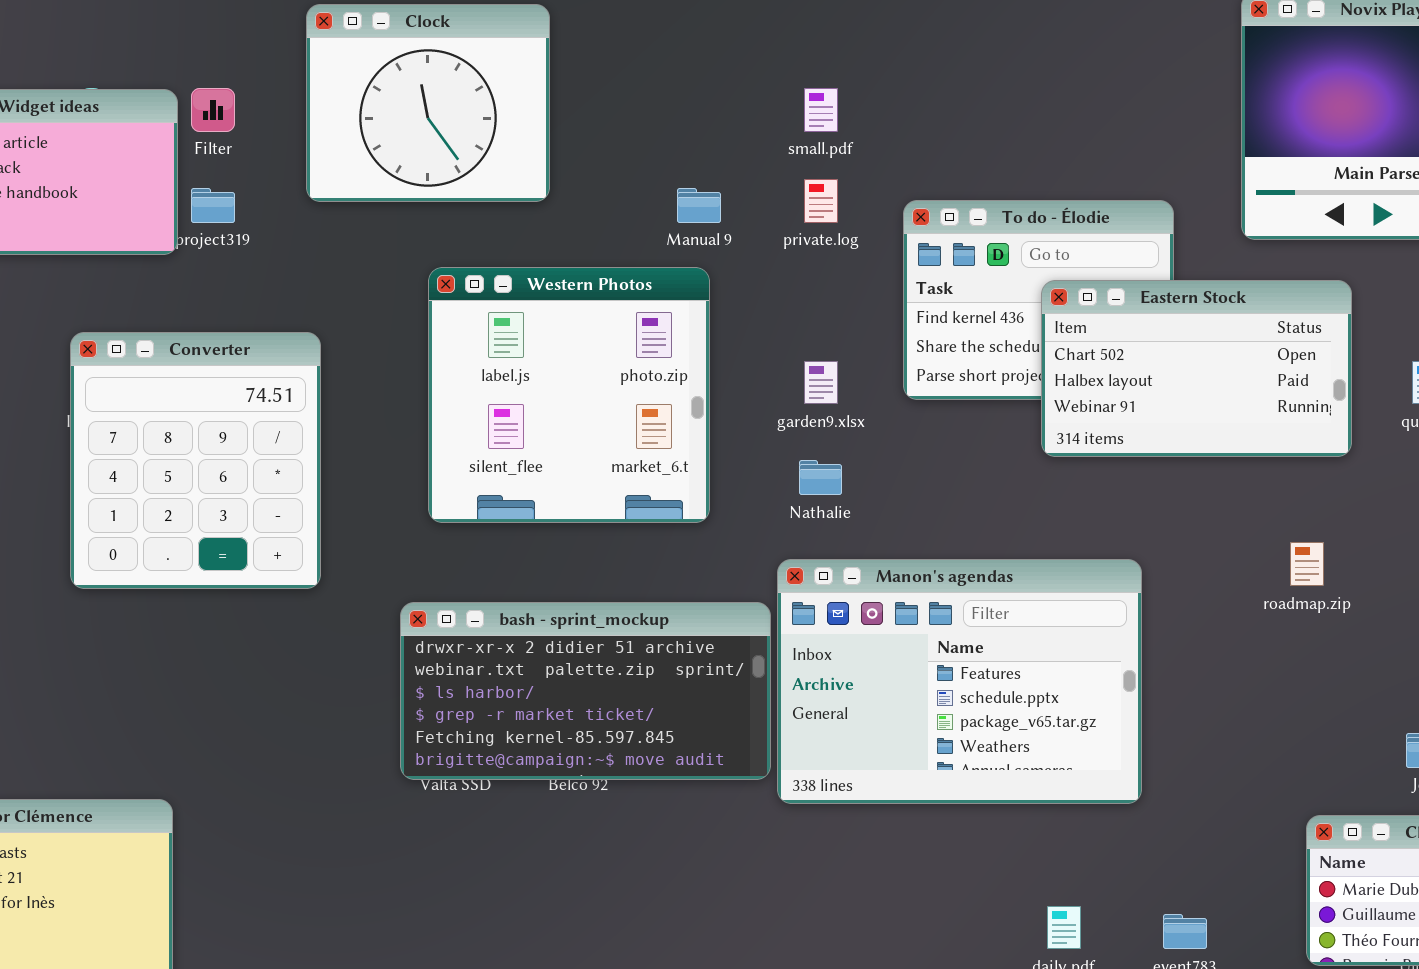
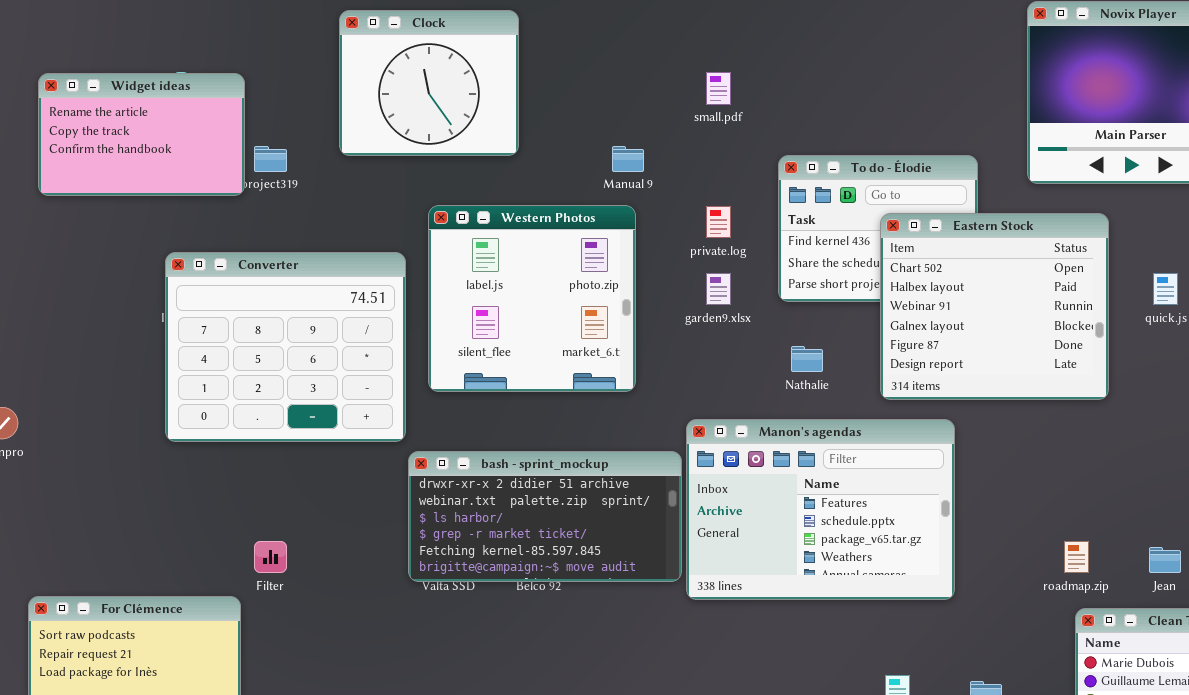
Filter: [191,88,235,132] -> [254,541,287,573], moved
private.log: [804,179,838,223] -> [706,206,731,238], moved
Eastern Stock: [1041,280,1352,457] -> [880,213,1109,400], resized
Converter: [70,332,321,589] -> [165,252,406,442], resized
Nathalie: [799,460,842,495] -> [791,346,823,372], moved
roadmap.zip: [1290,542,1324,586] -> [1064,541,1089,573], moved

